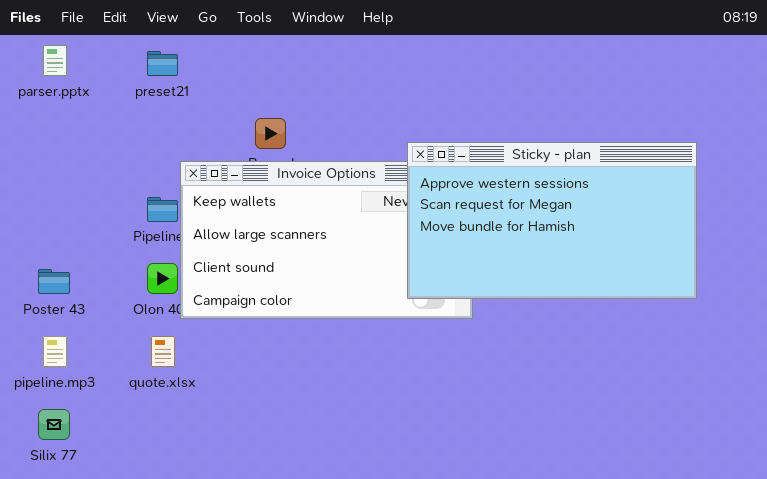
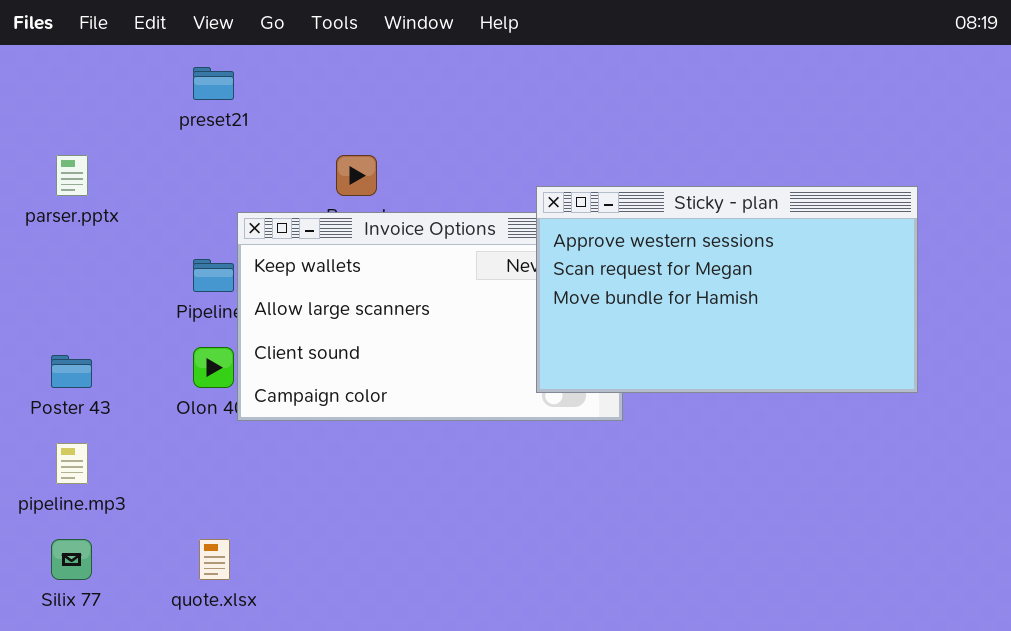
parser.pptx: [43,45,67,76] -> [56,155,88,196], moved
quote.xlsx: [151,336,175,367] -> [199,539,230,580], moved

